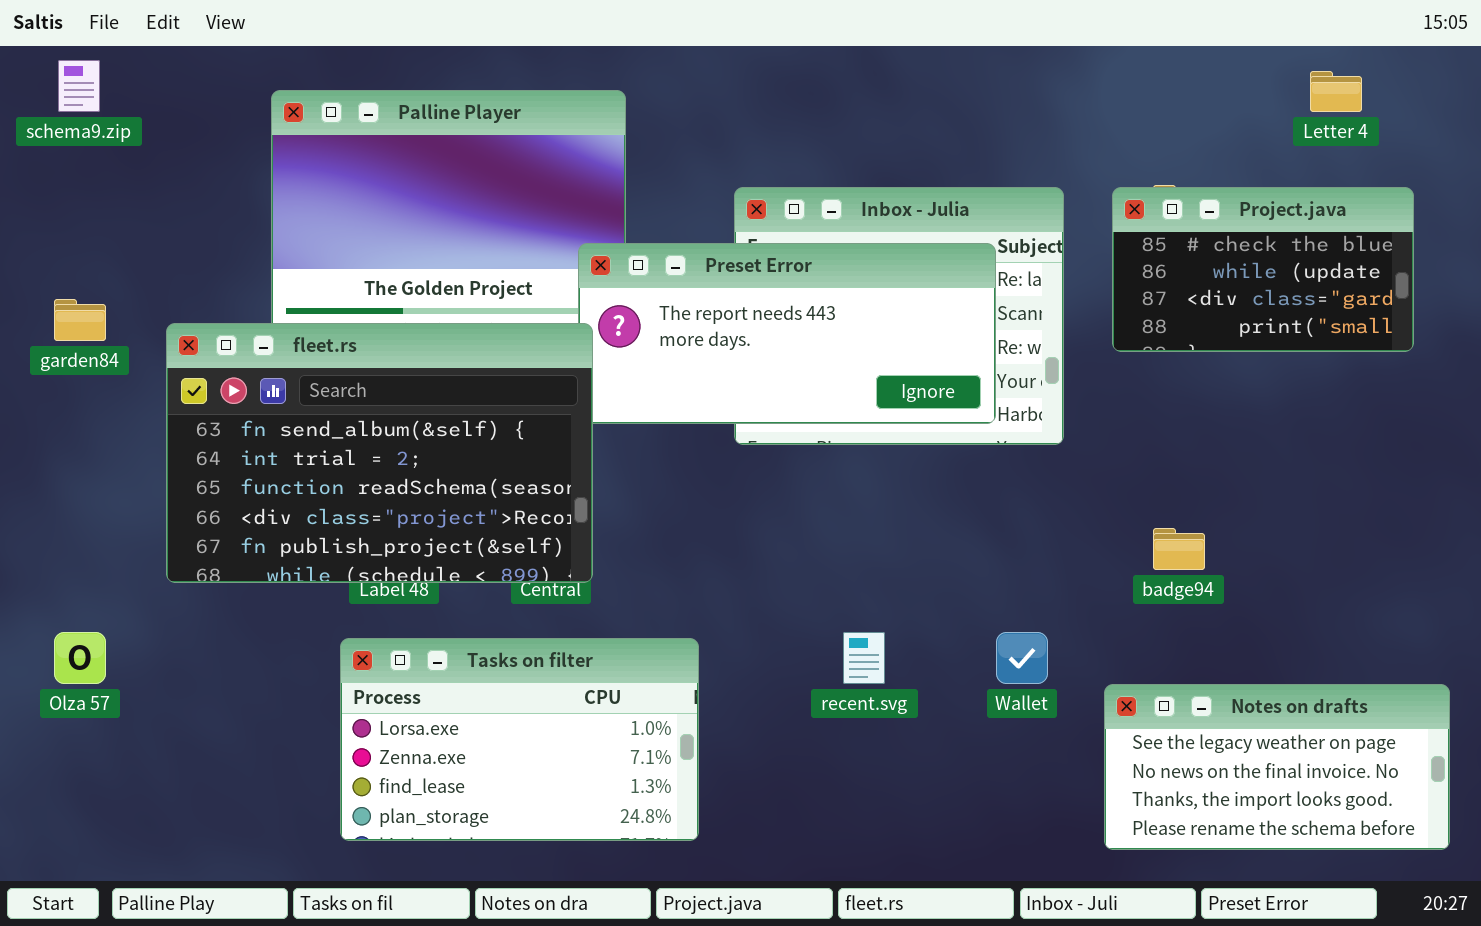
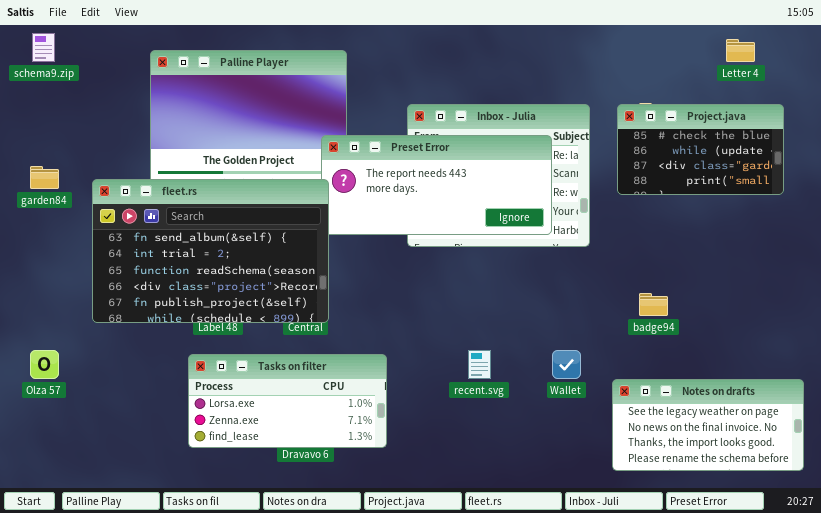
Tasks on filter: [340,638,699,841] -> [188,354,387,448], resized

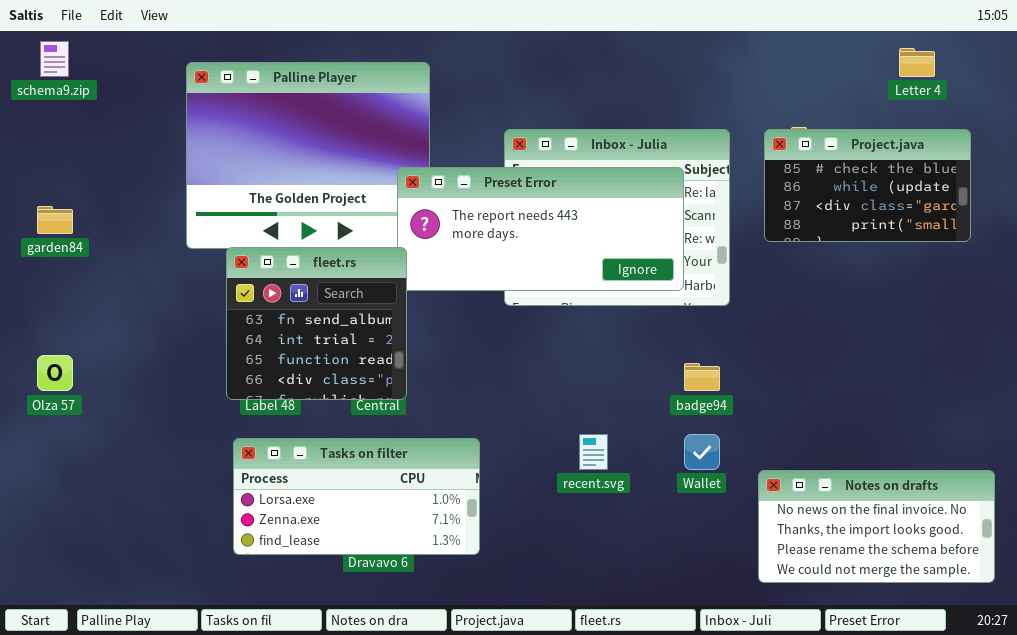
fleet.rs: [92,179,329,323] -> [226,247,407,400], resized
badge94: [639,293,668,316] -> [684,363,720,391], moved
Olza 57: [30,350,59,379] -> [37,355,73,391], moved
Notes on drafts: [612,379,804,471] -> [758,470,995,583], scrolled down 1 row

